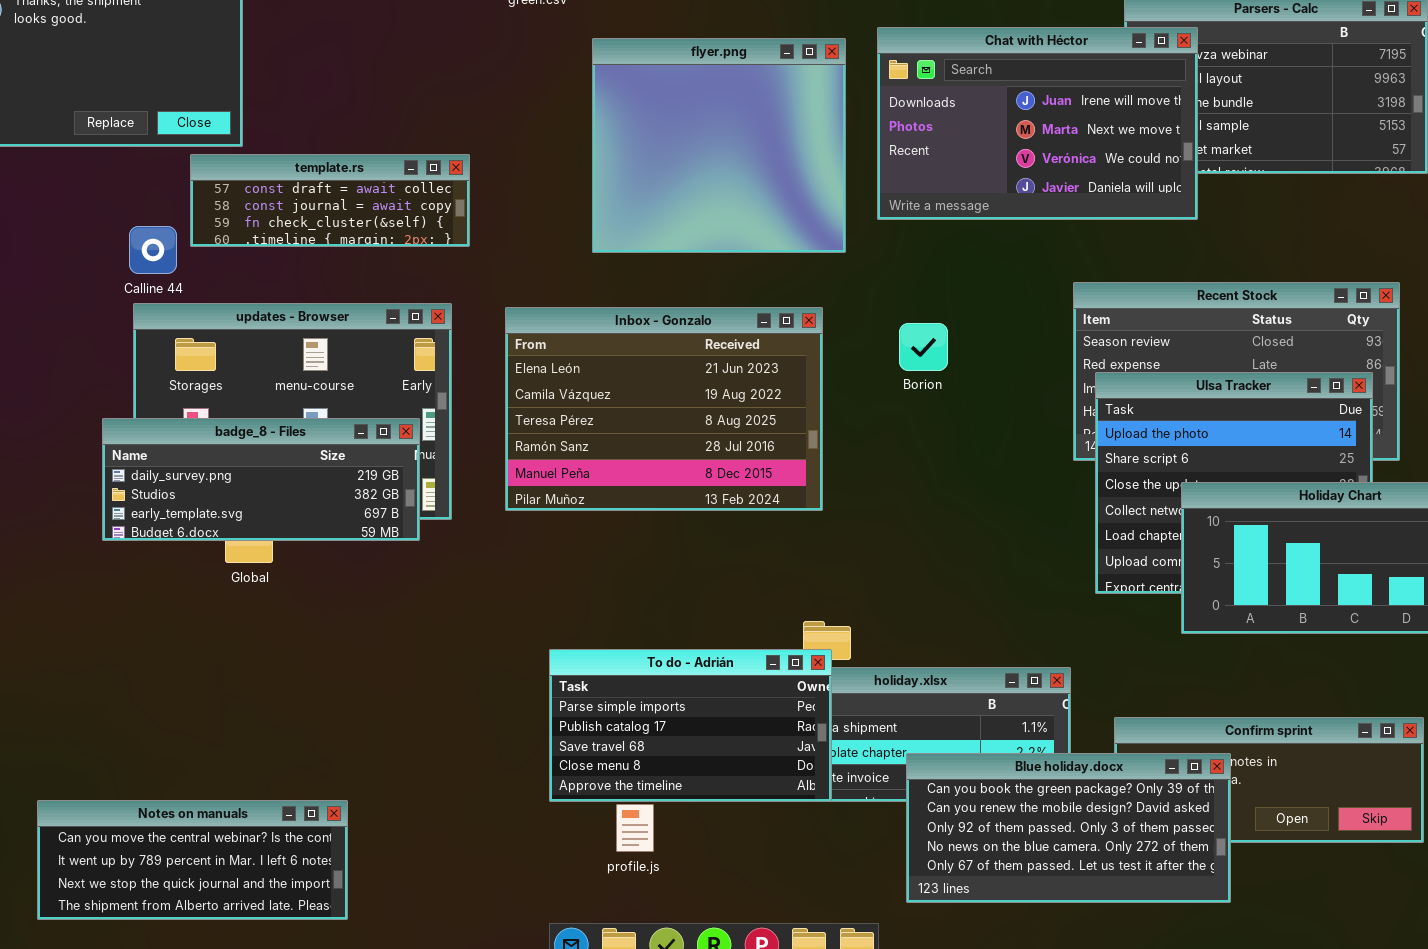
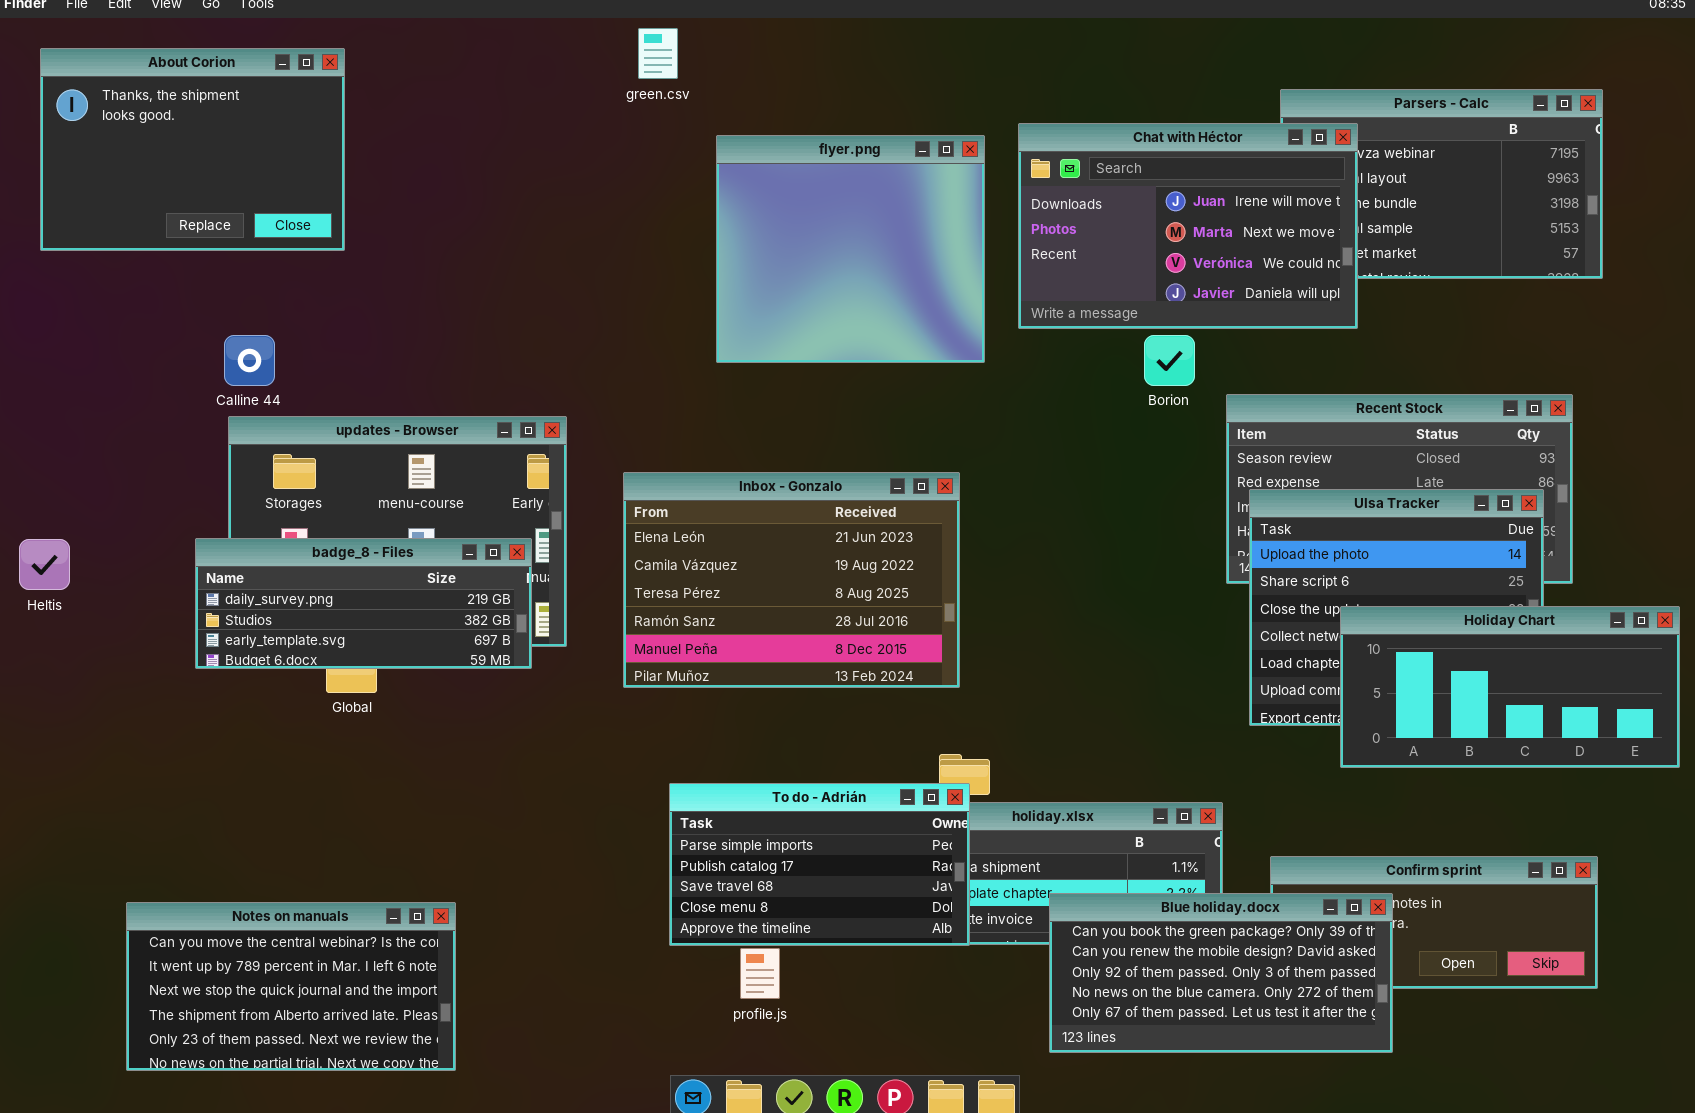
template.rs: [190,154,470,247] -> none, closed
Inbox - Gonzalo: [505,307,823,511] -> [623,472,960,688], moved
Borion: [899,323,948,371] -> [1144,335,1195,386], moved
Notes on manuals: [37,800,348,920] -> [126,902,456,1071], resized

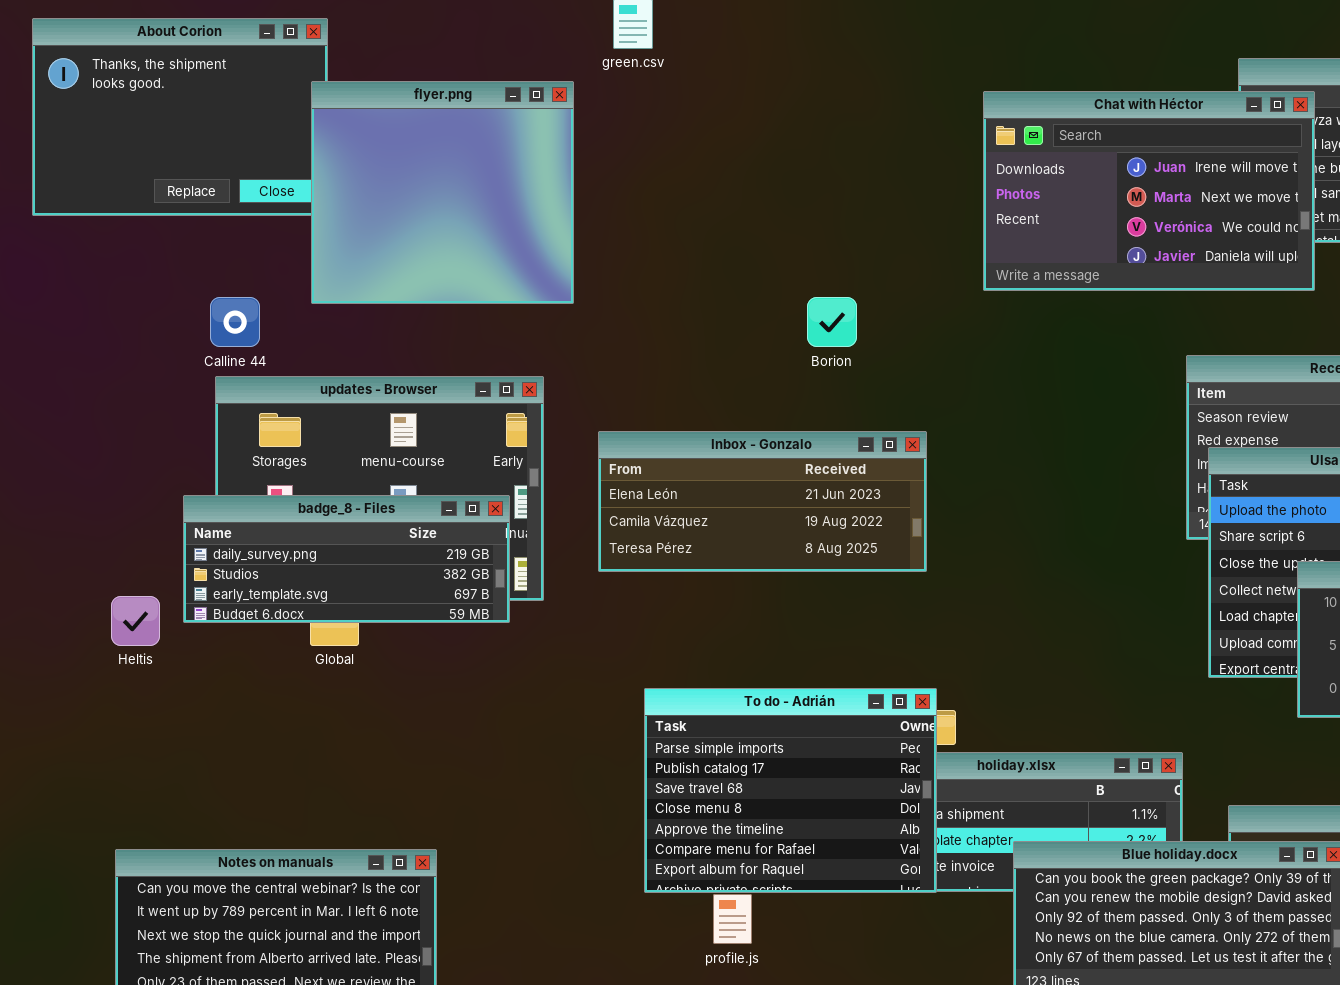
flyer.png: [716,135,985,363] -> [311,81,574,304], moved
Borion: [1144,335,1195,386] -> [807,297,857,347], moved
Inbox - Gonzalo: [623,472,960,688] -> [598,431,927,572], resized
Heltis: [19,539,70,590] -> [111,596,160,646], moved
To do - Adrián: [669,783,970,946] -> [644,688,937,893], resized

